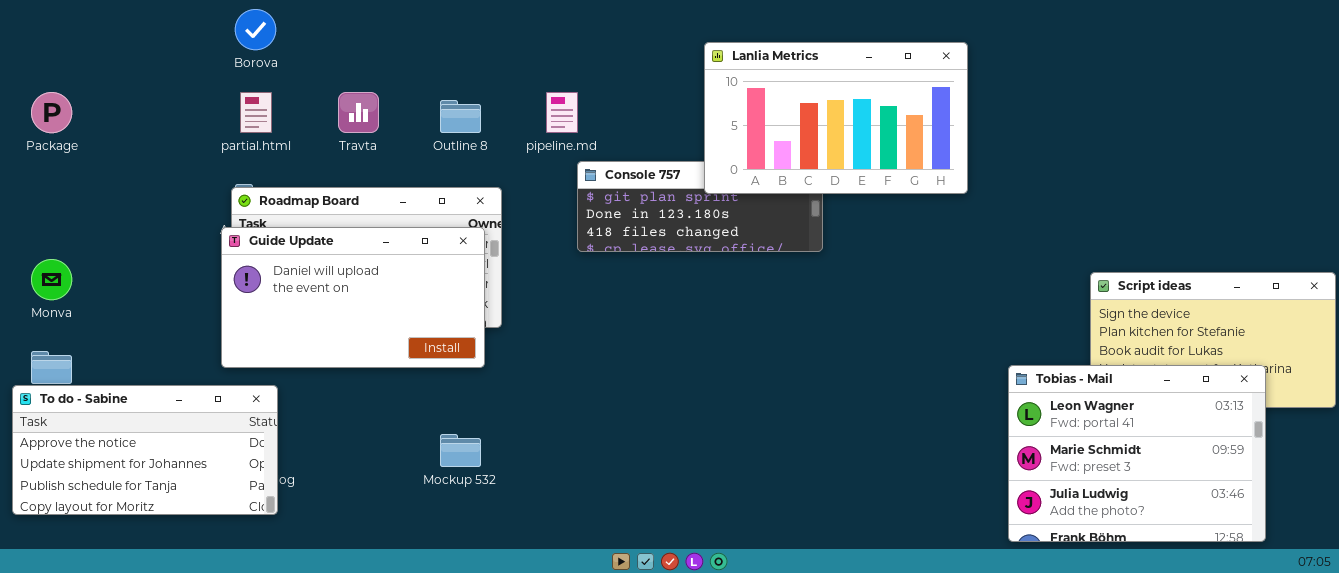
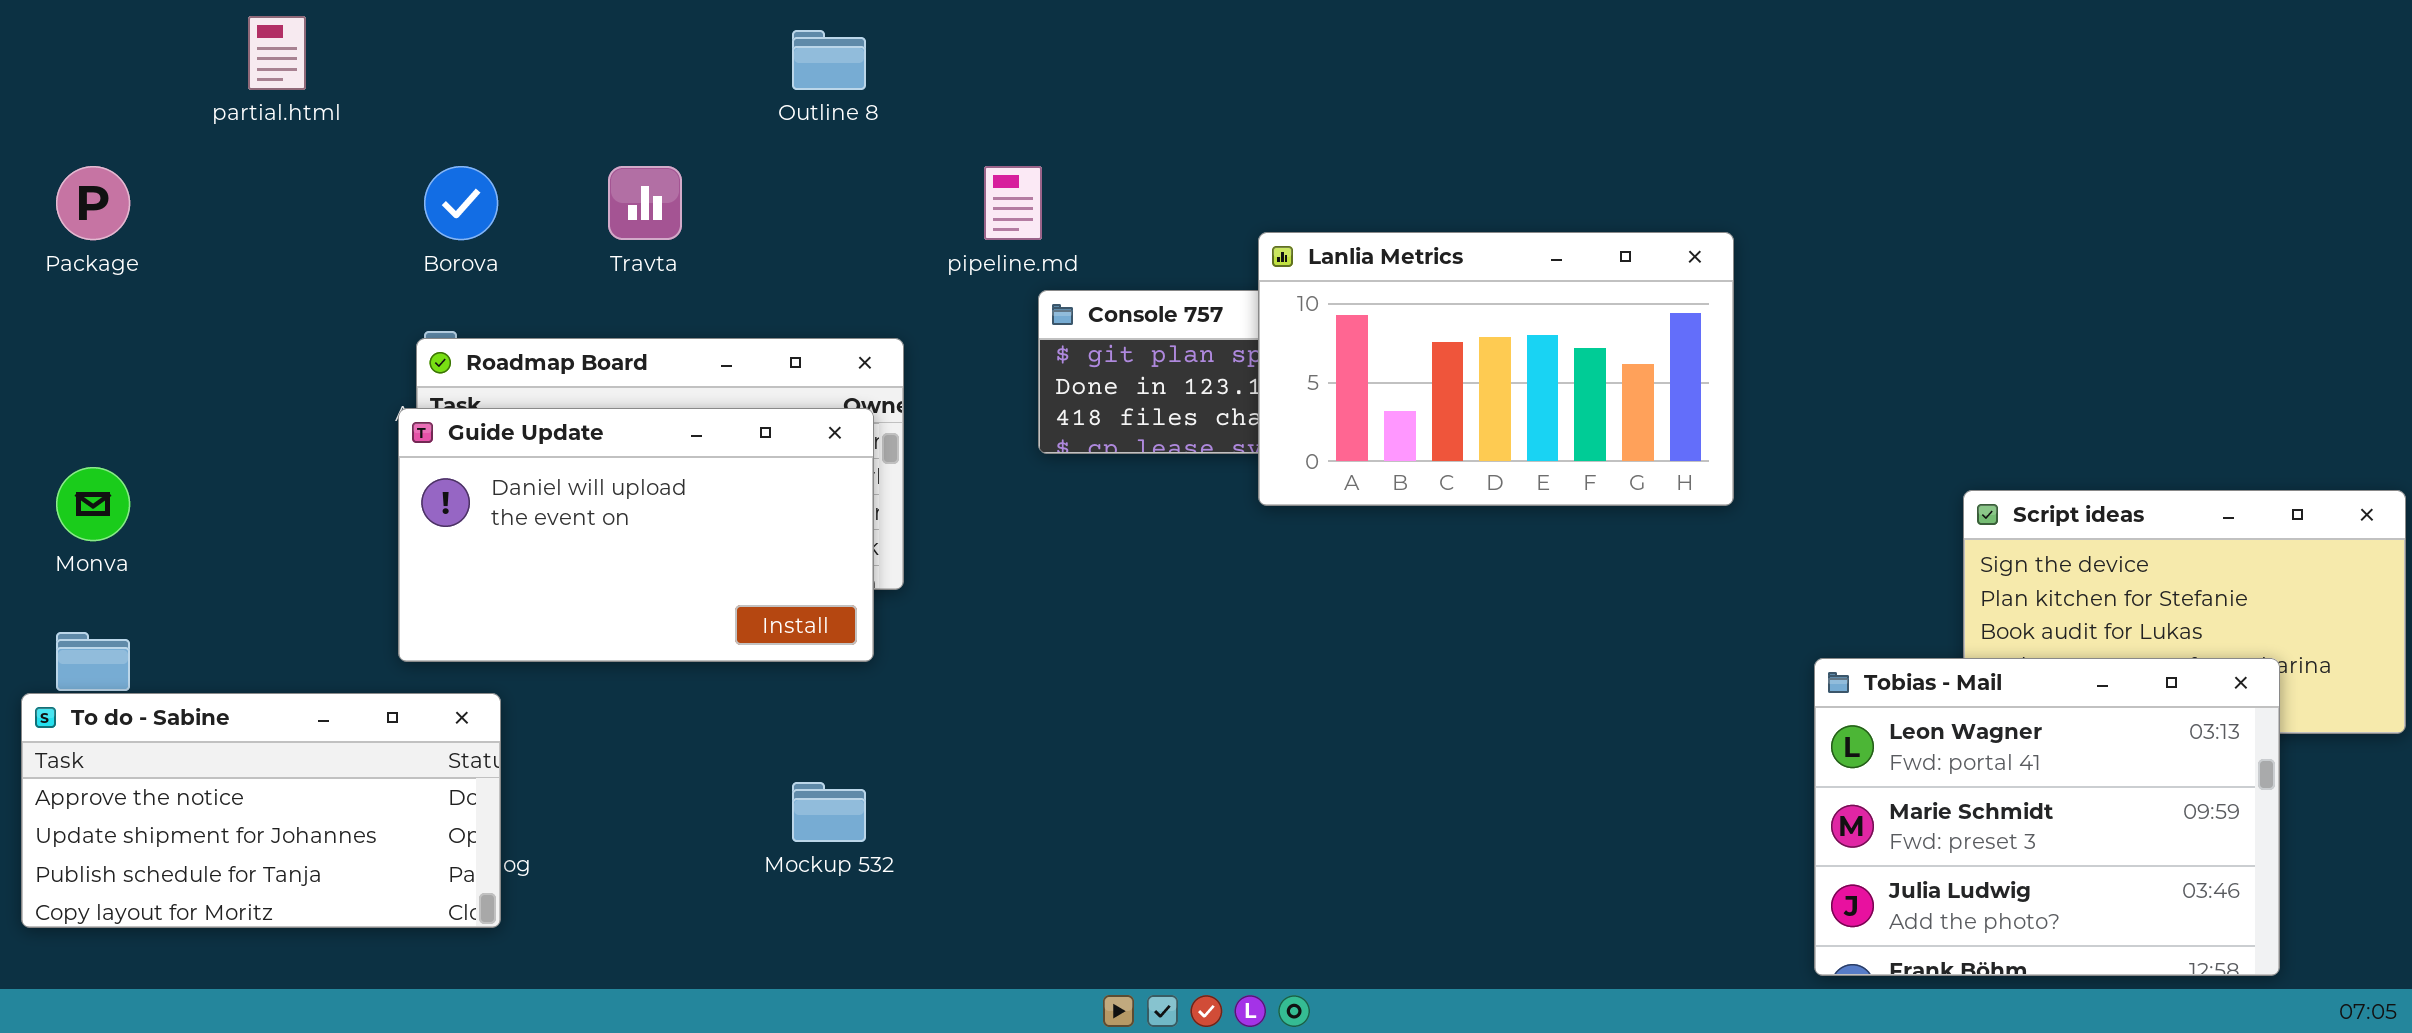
Borova: [235,9,276,50] -> [424,166,498,240], moved
Lanlia Metrics: [704,42,968,194] -> [1258,232,1734,506], moved
partial.html: [240,92,272,133] -> [248,16,306,90], moved
Outline 8: [440,100,481,133] -> [792,30,866,90], moved

